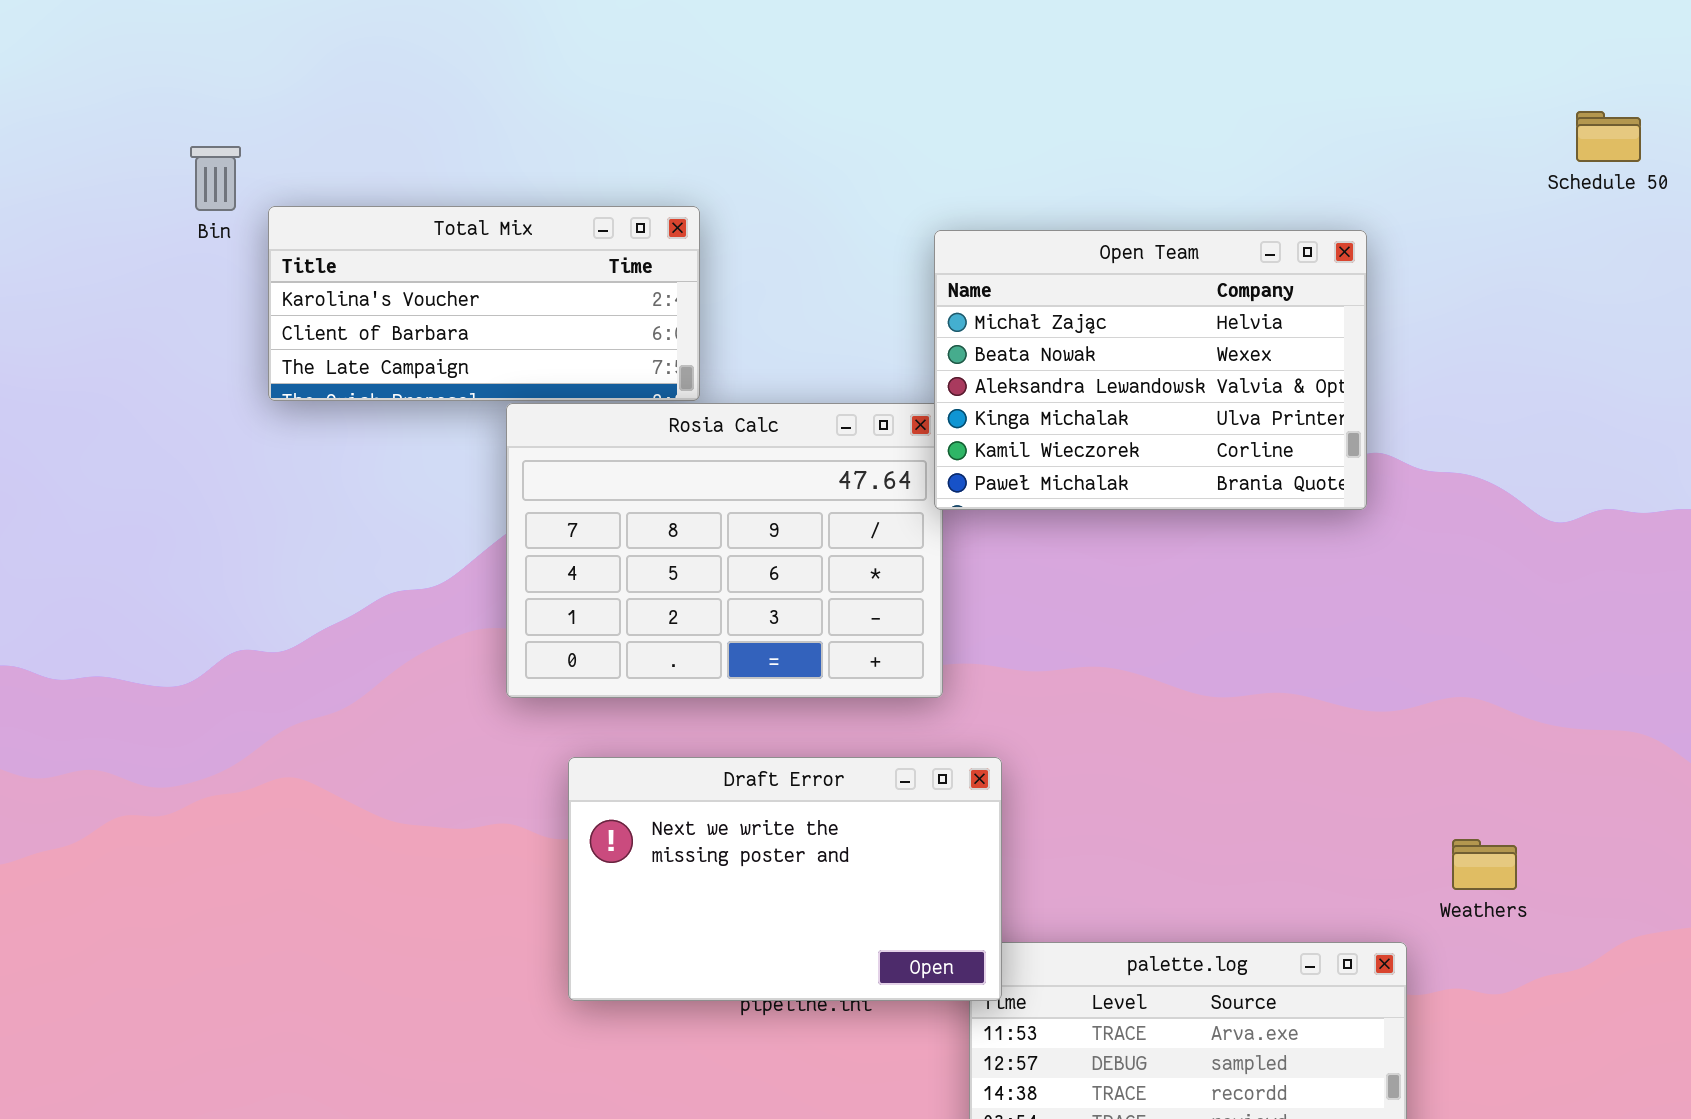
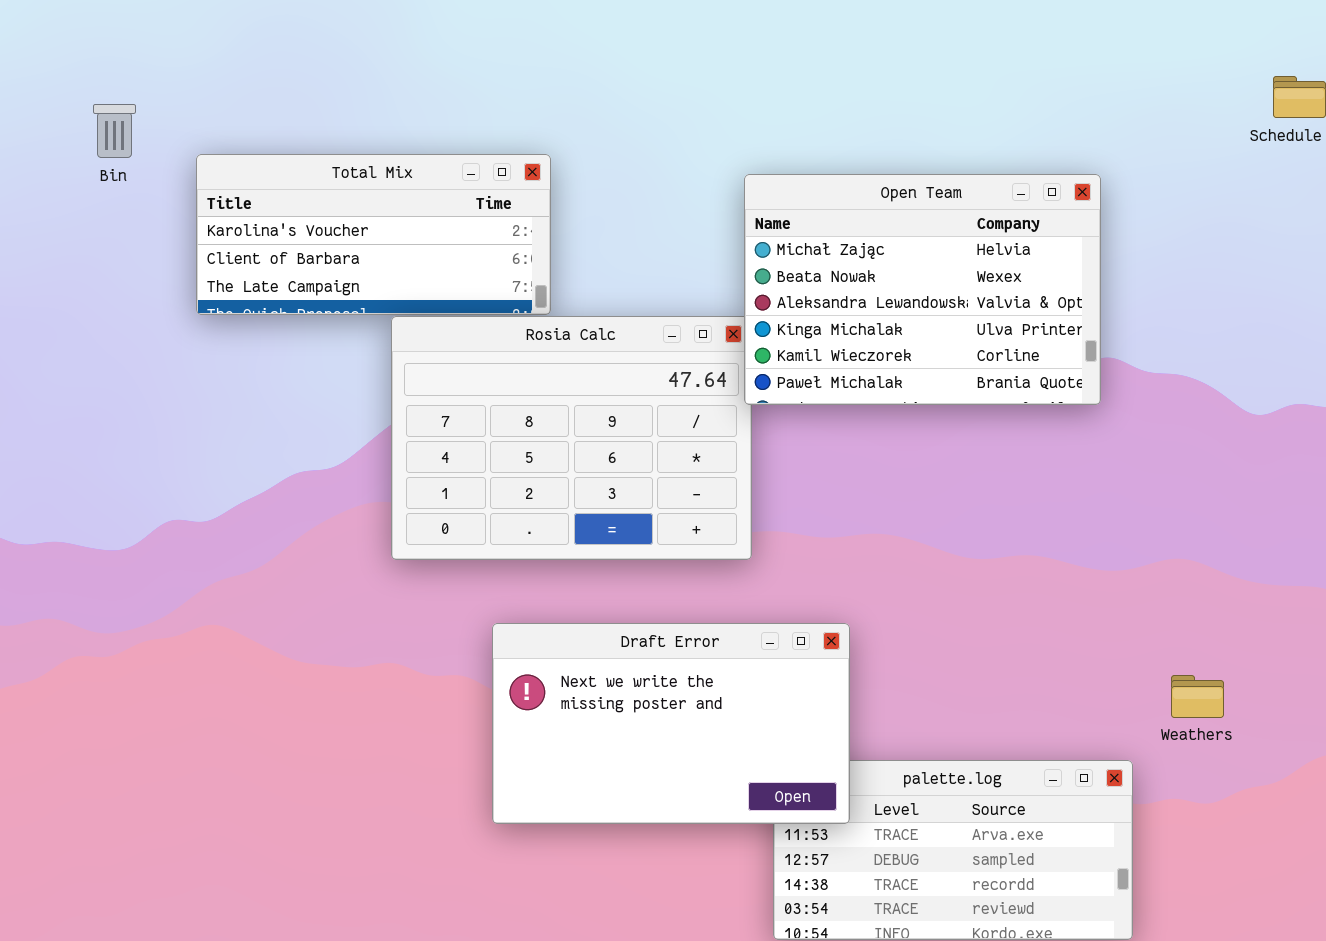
Bin: [190,146,241,211] -> [93,104,136,158], moved
Draft Error: [568,757,1002,1001] -> [492,623,850,824], moved

